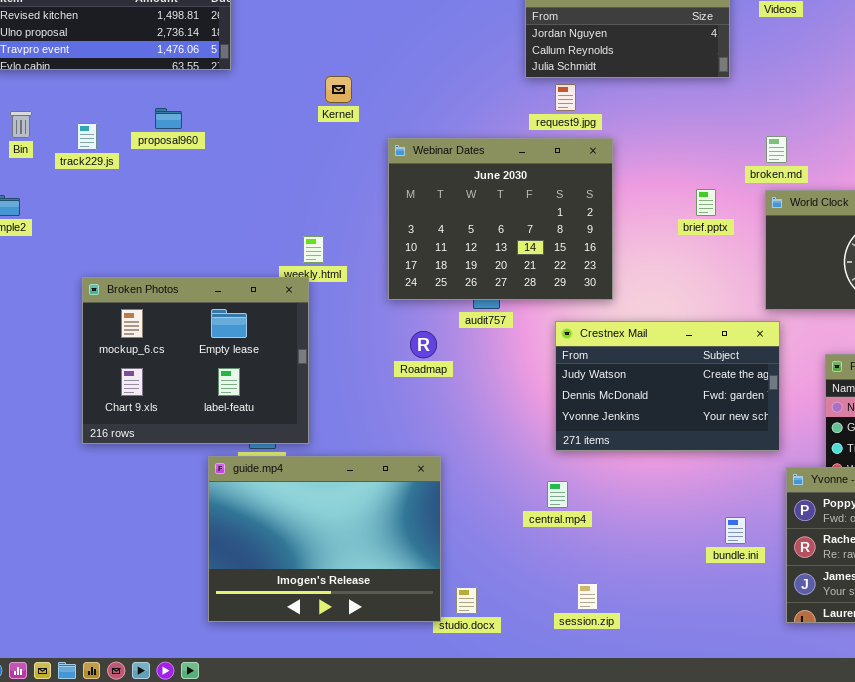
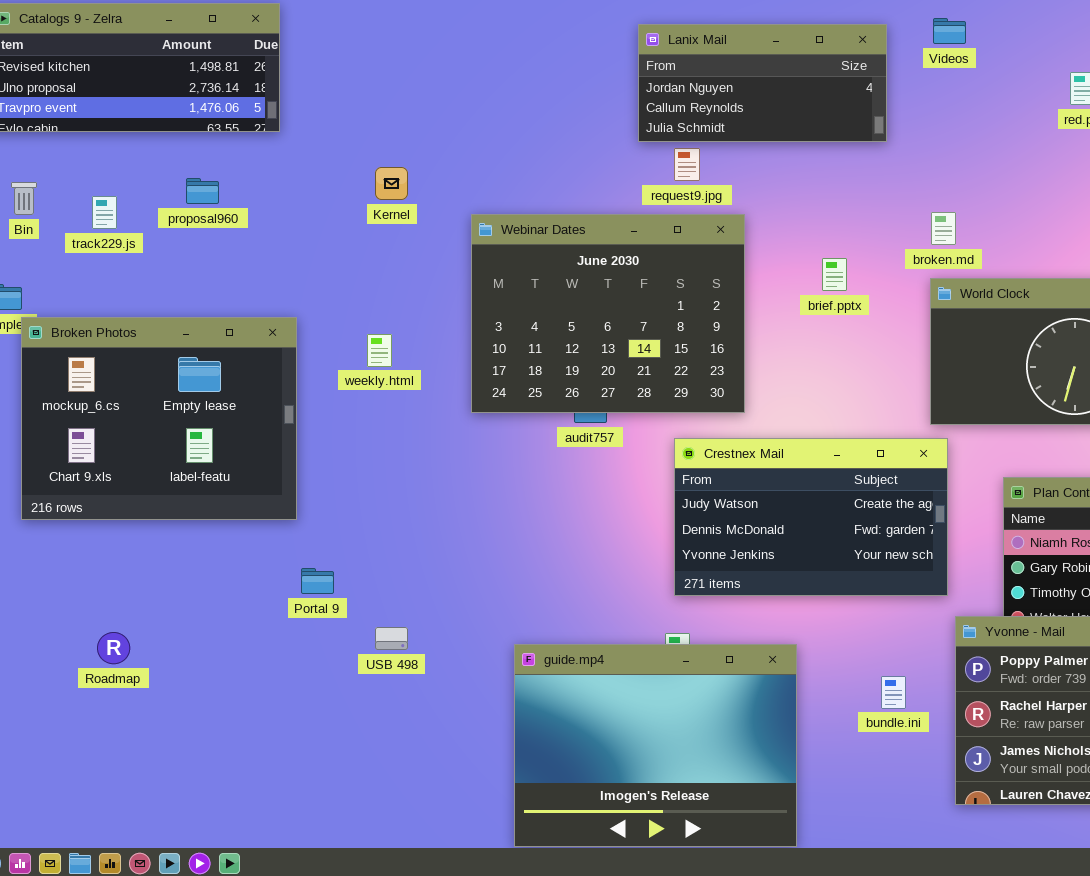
Kernel: [325,76,352,103] -> [375,167,408,200], moved
brief.pptx: [696,189,716,216] -> [822,258,847,291], moved
Broken Photos: [82,277,309,444] -> [21,317,297,520], moved
Roadmap: [410,331,437,358] -> [97,632,130,664], moved
guide.mp4: [208,456,441,622] -> [514,644,797,847], moved

